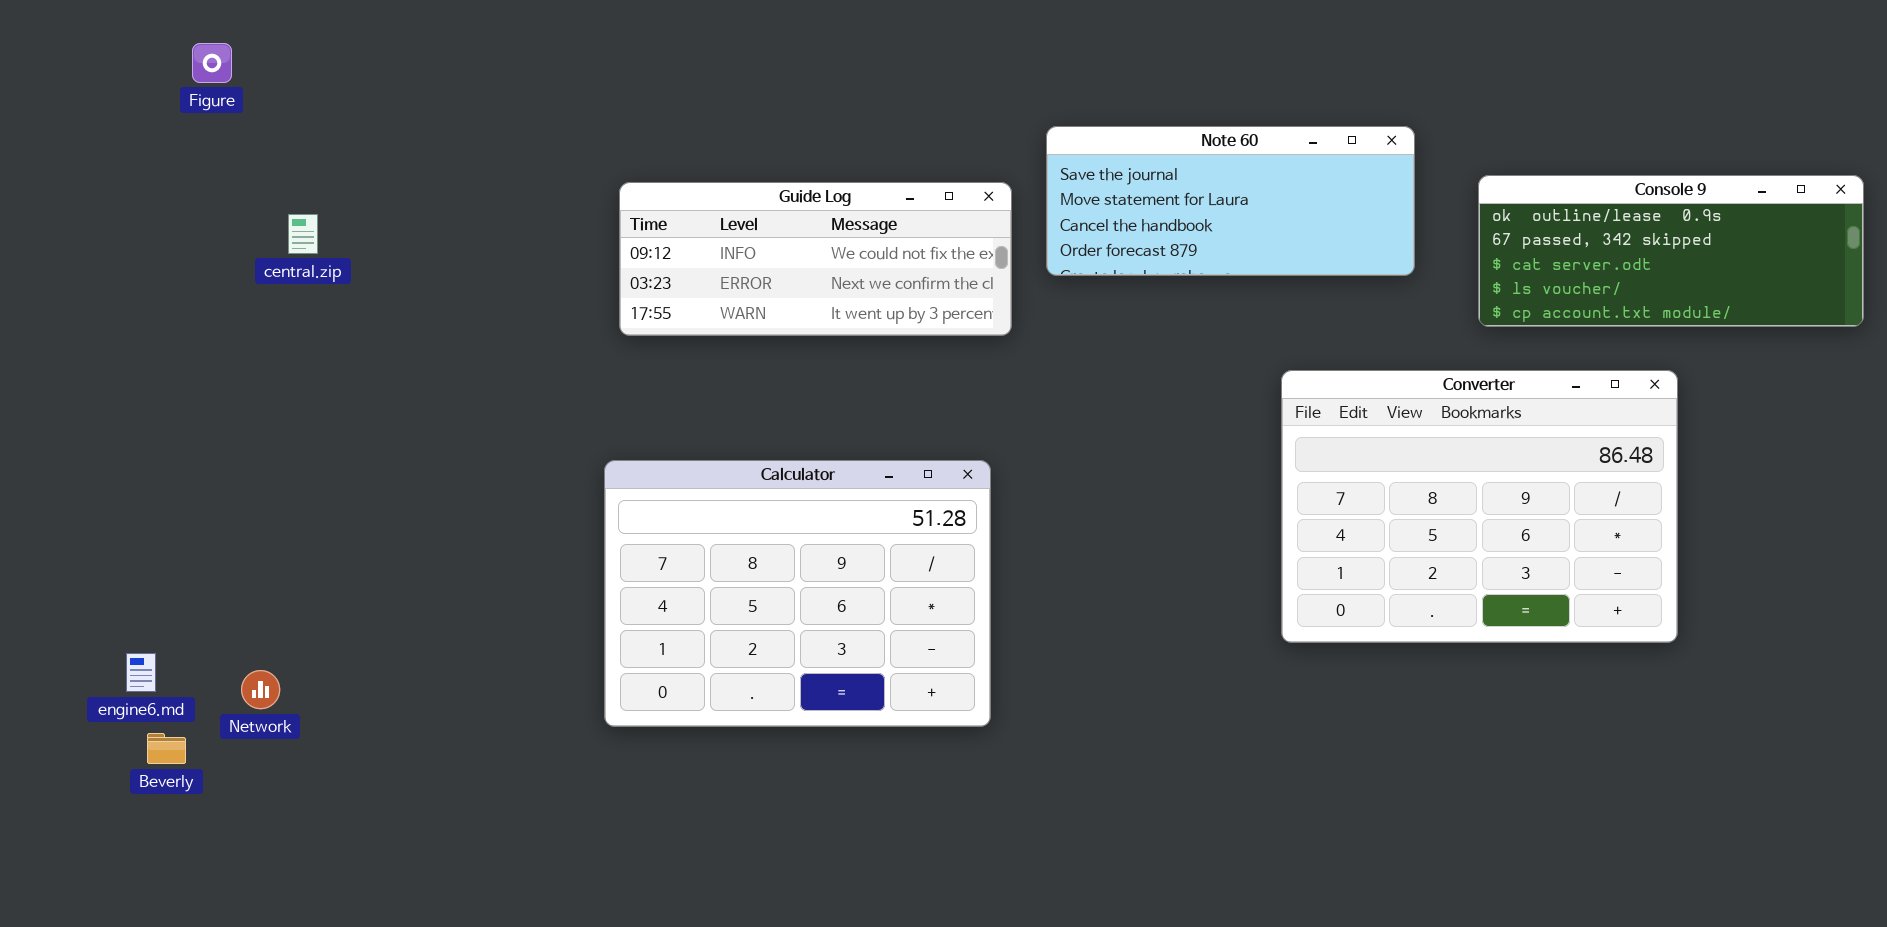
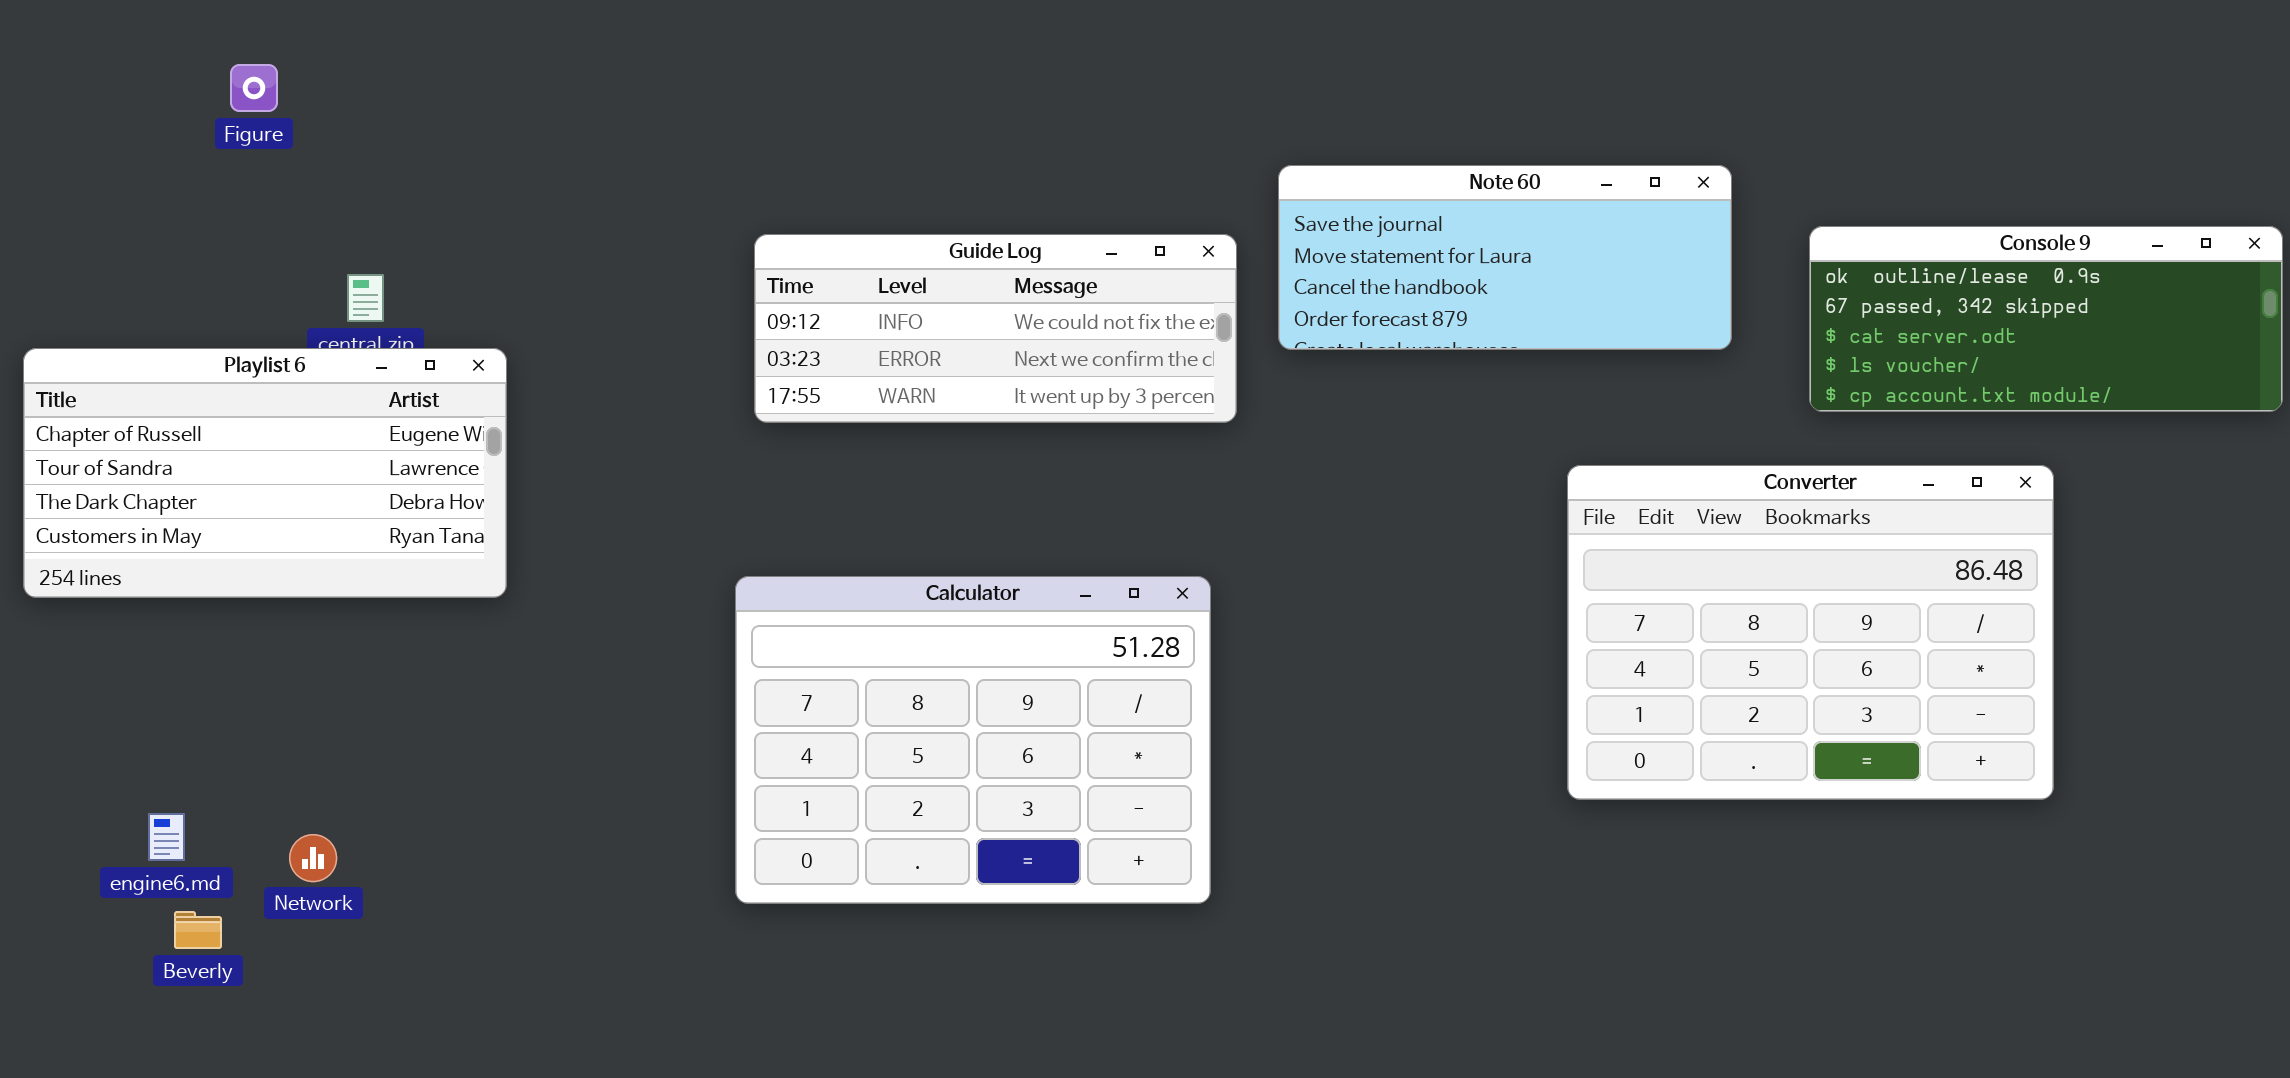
Playlist 6: none -> [23,348,507,598], opened

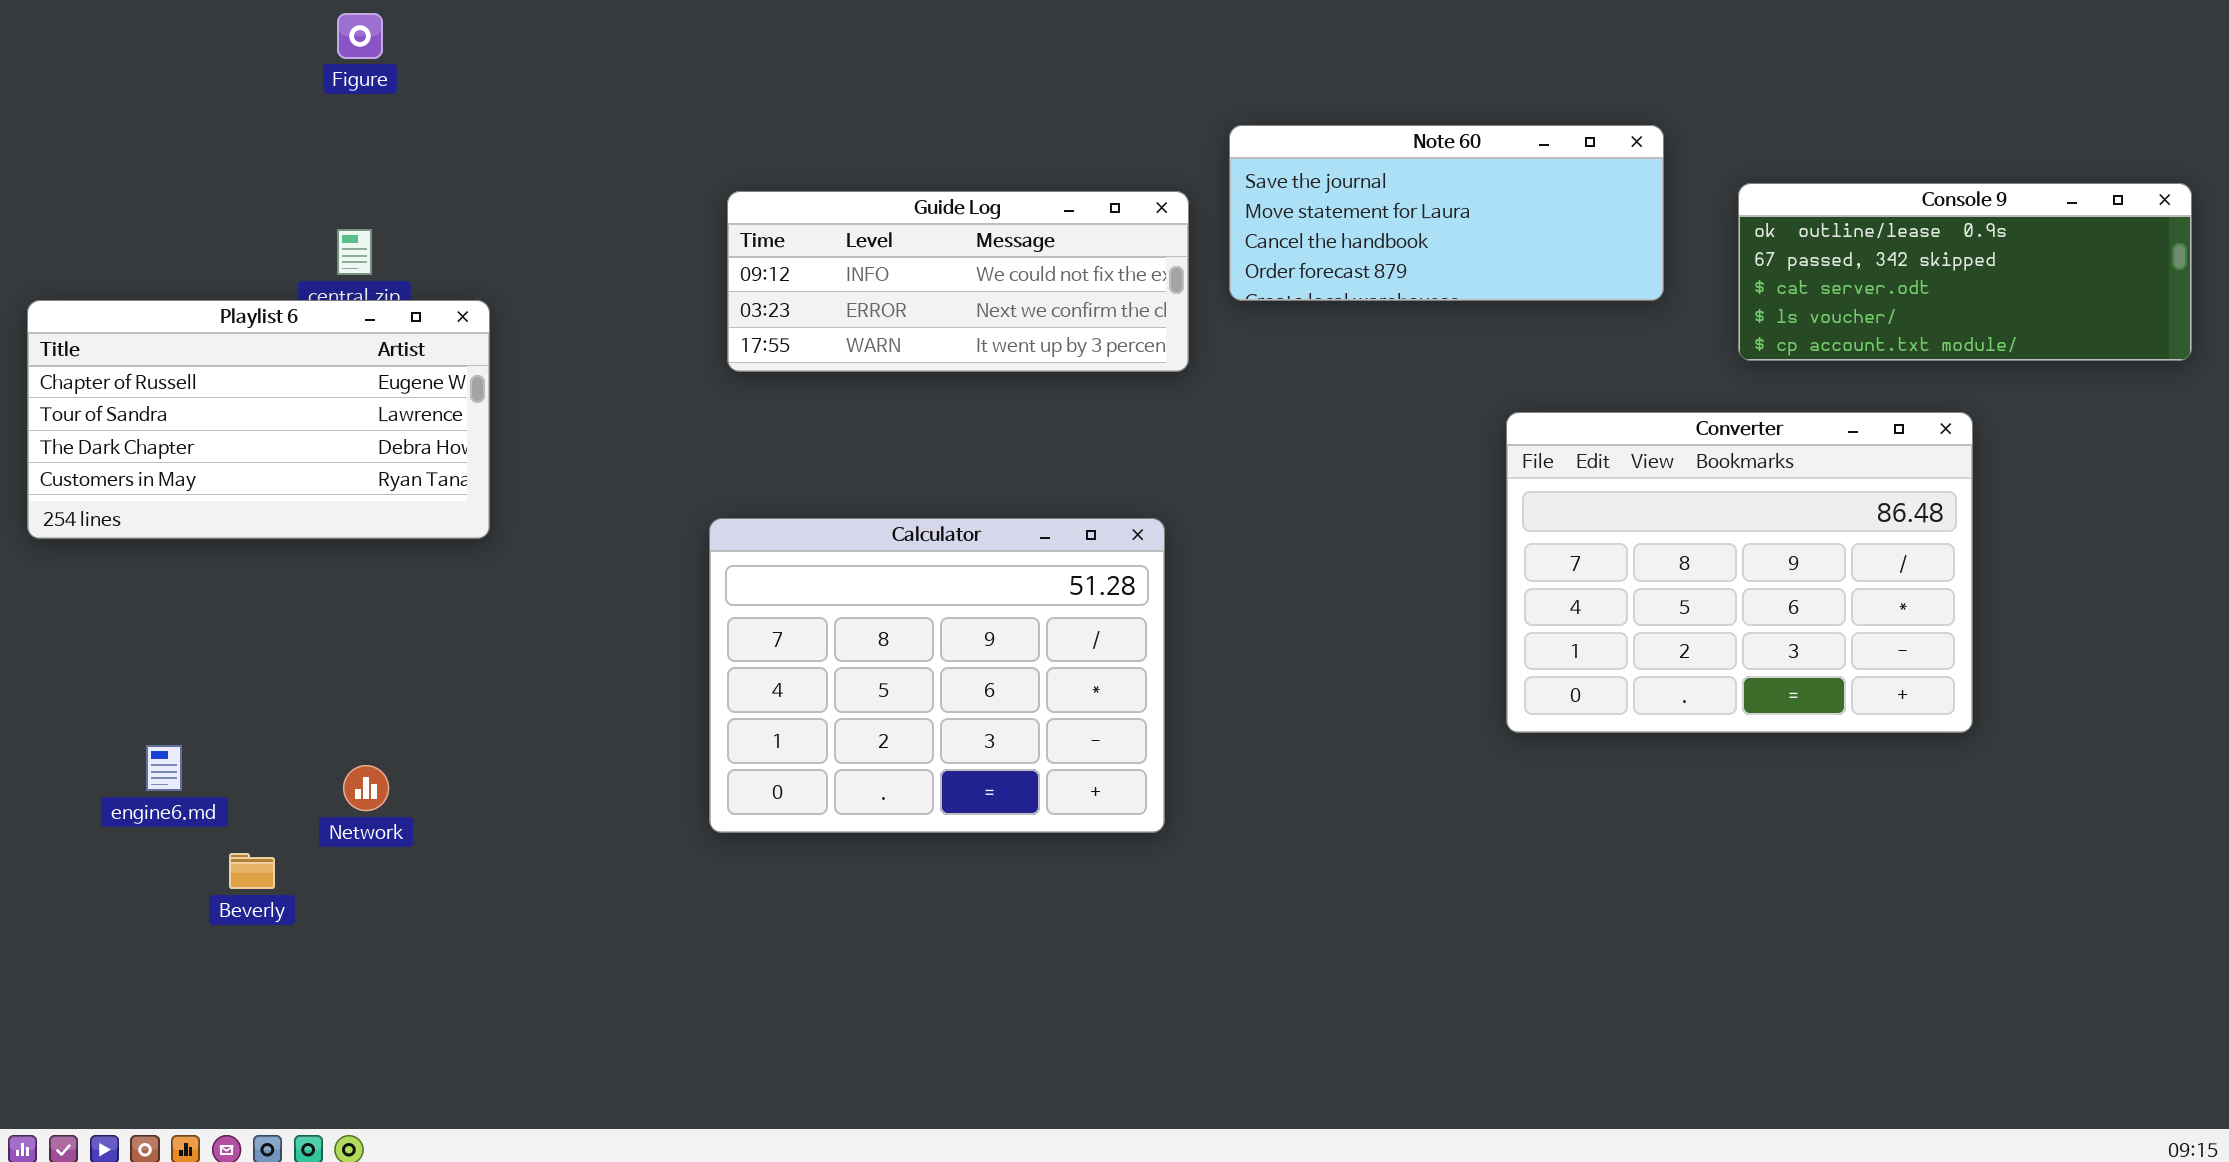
Figure: [230,64,278,112] -> [337,13,383,59], moved
Network: [289,834,337,882] -> [343,765,389,811], moved
Beverly: [174,911,222,949] -> [229,853,275,889], moved

